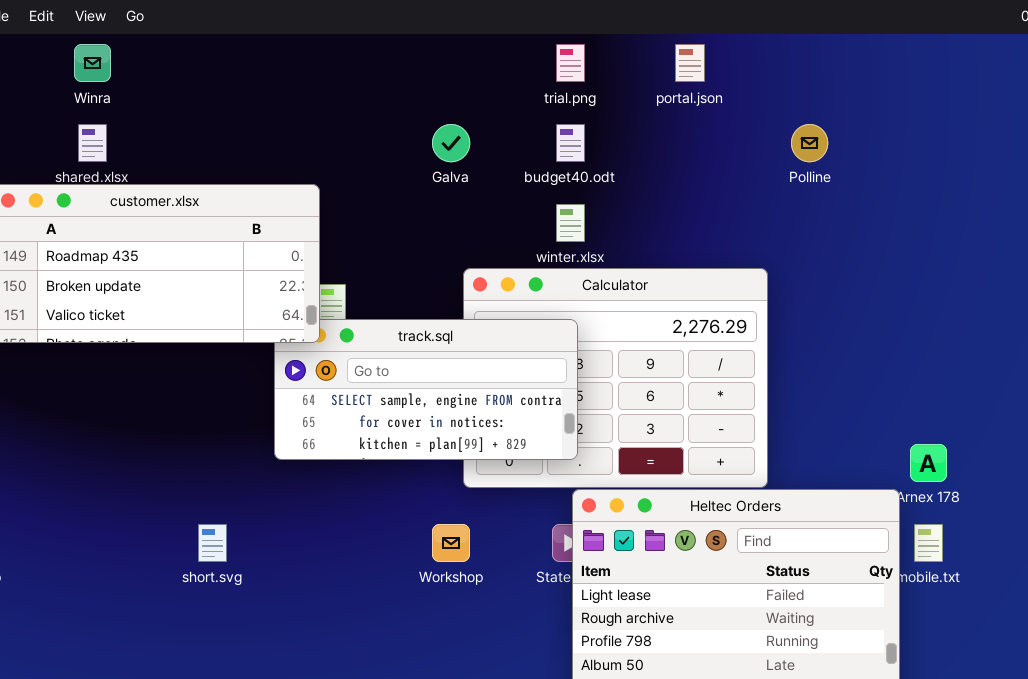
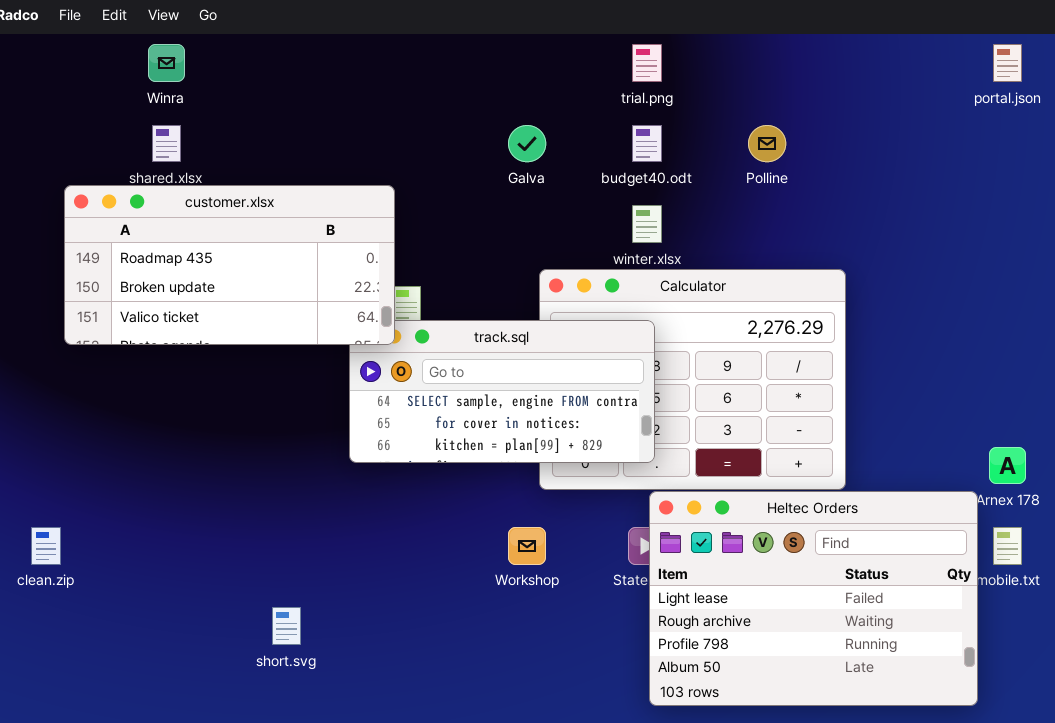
portal.json: [675,44,705,82] -> [993,44,1022,82], moved
Polline: [791,124,828,162] -> [748,125,786,162], moved
short.svg: [198,524,227,562] -> [272,607,301,645], moved

